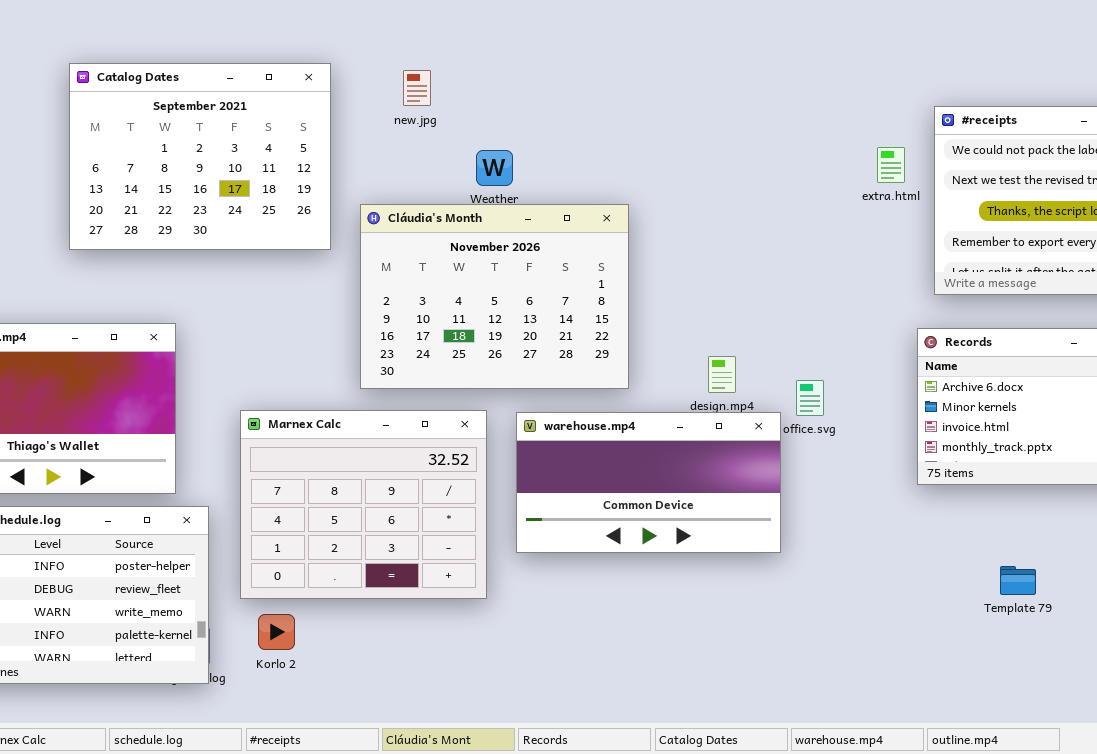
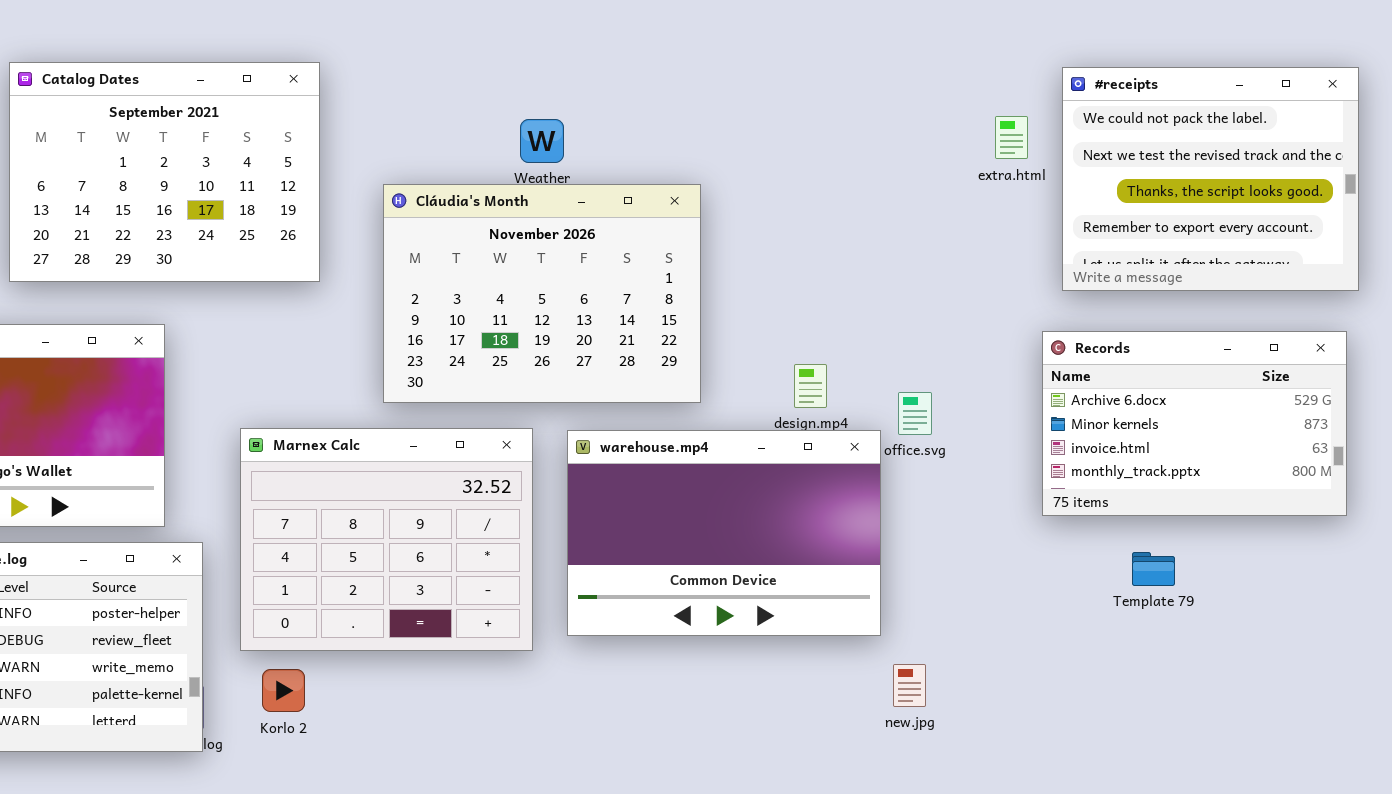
Catalog Dates: [69,63,331,250] -> [9,62,320,282], moved
new.jpg: [403,70,431,106] -> [893,664,926,707], moved
warehouse.mp4: [516,412,781,553] -> [567,430,881,636], resized
Template 79: [1000,566,1036,595] -> [1132,552,1175,586], moved

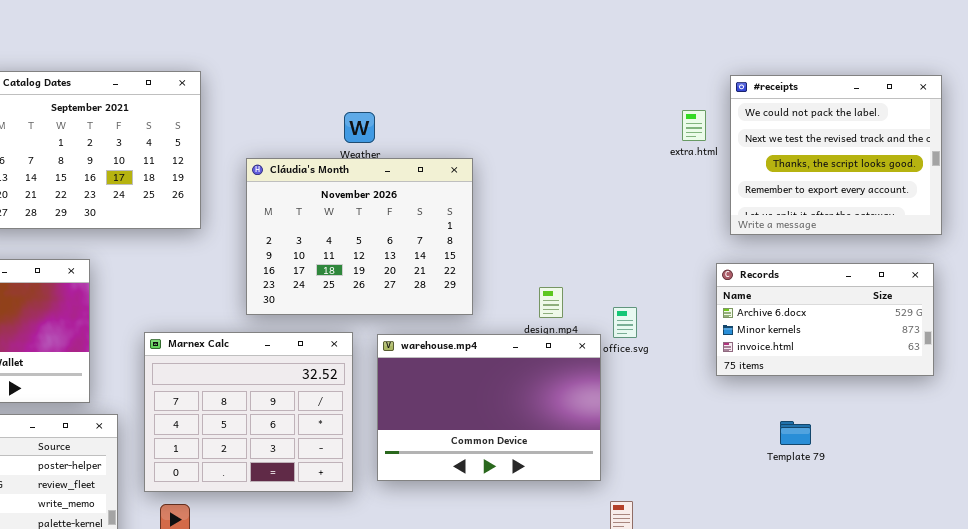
Records: [1042,331,1347,516] -> [716,263,934,376], resized

